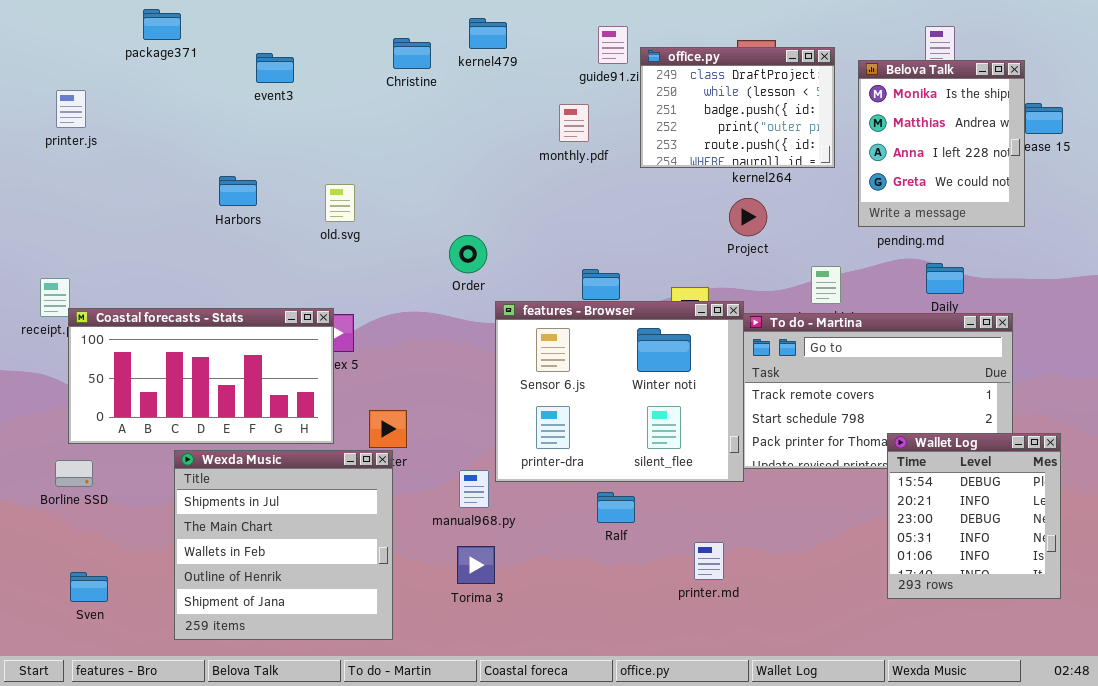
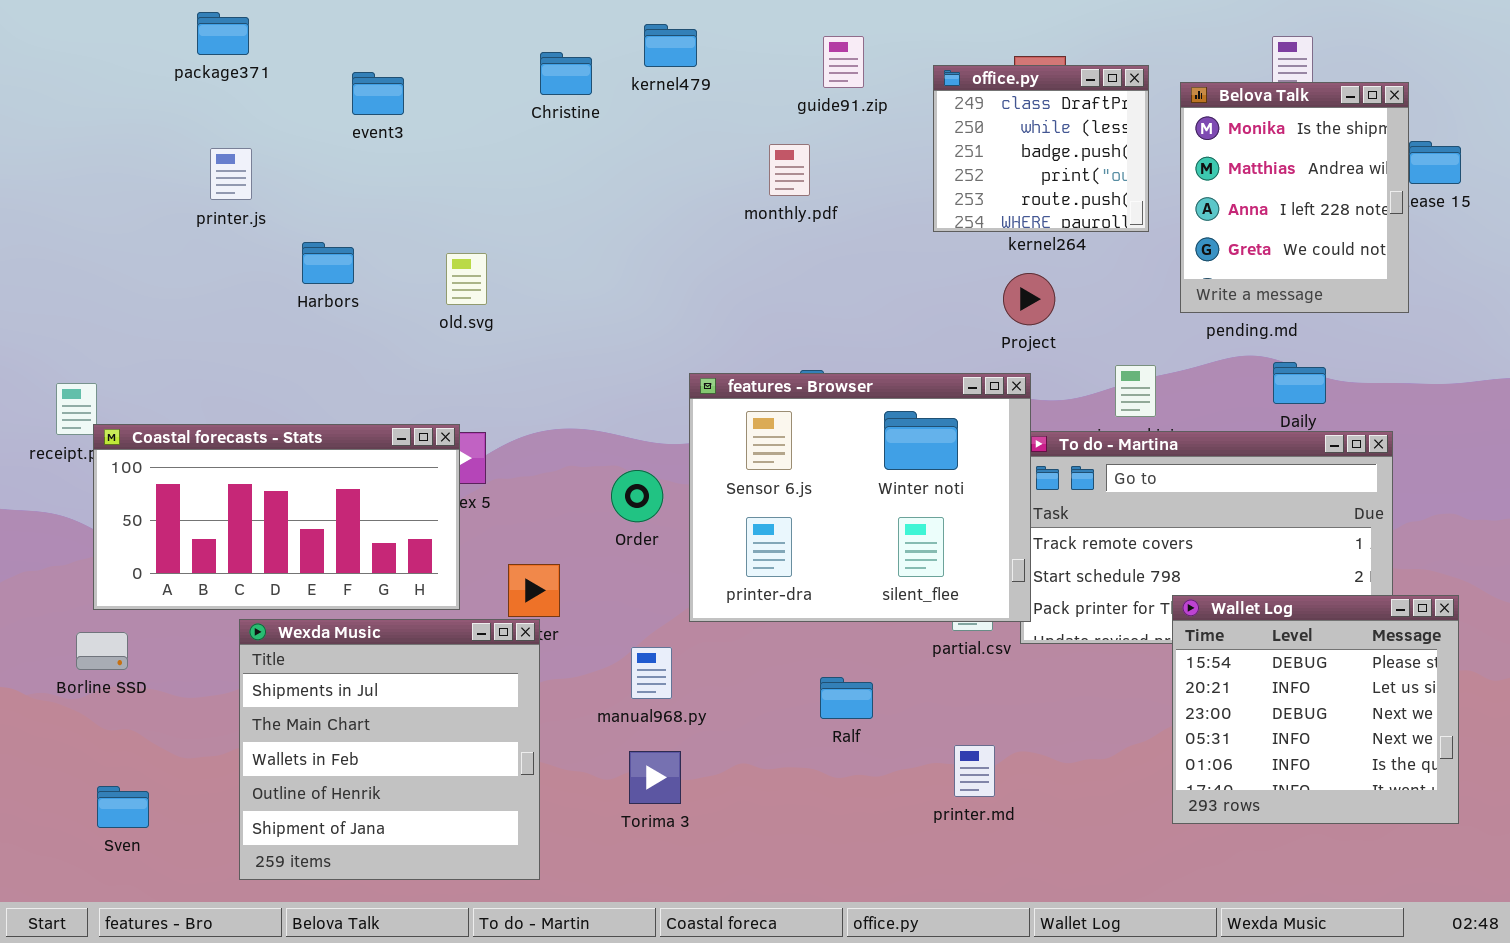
office.py: [640,47,835,168] -> [933,65,1149,232], resized
printer.js: [56,90,86,128] -> [210,148,252,200], moved
Order: [449,235,487,273] -> [611,470,663,522], moved
features - Browser: [495,301,744,482] -> [689,373,1031,622], moved
Wallet Log: [887,433,1061,599] -> [1172,595,1459,824], resized

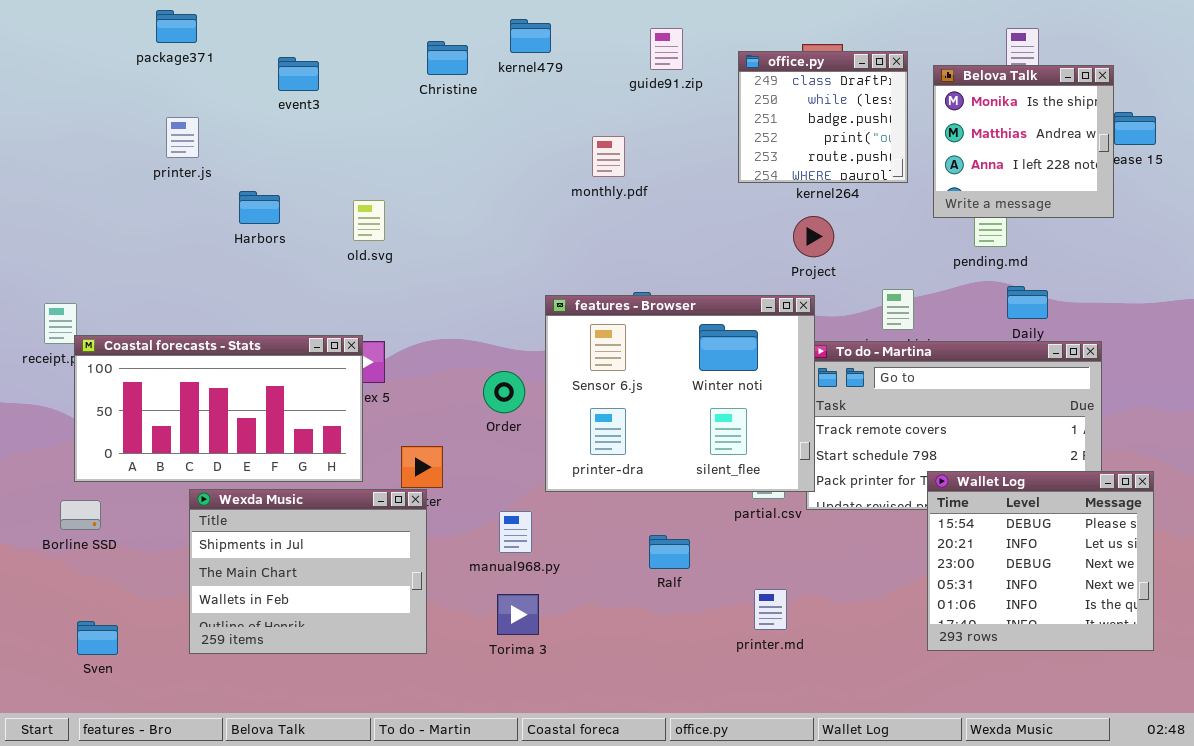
Belova Talk: [1180,82,1409,313] -> [933,65,1114,218], resized
monthly.pdf: [769,144,810,196] -> [592,136,625,177], moved
Wexda Music: [239,619,540,880] -> [189,489,427,654], resized

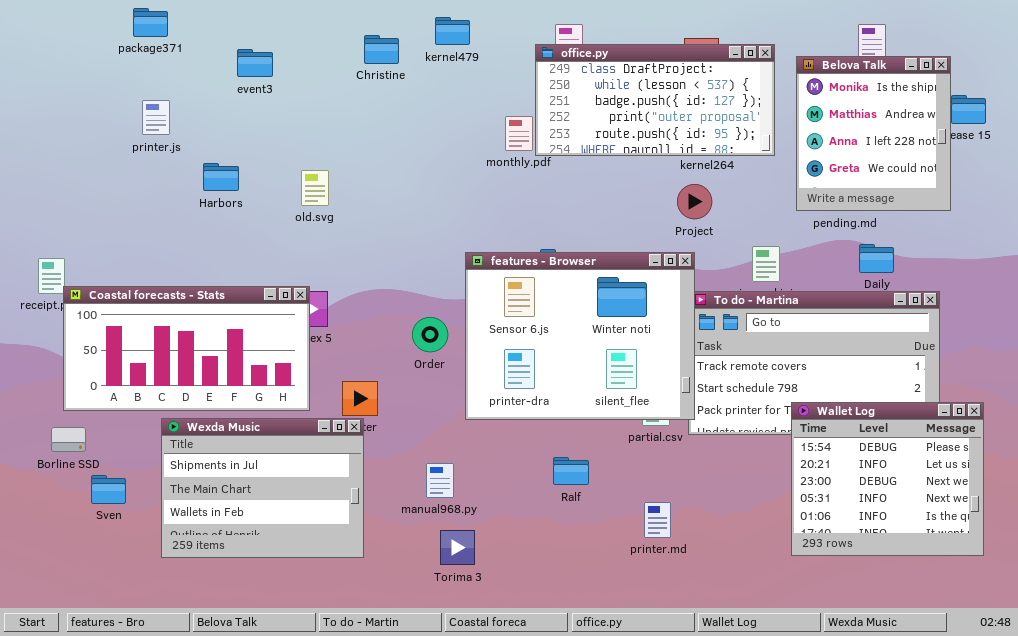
office.py: [738,51,908,183] -> [535,44,775,156], resized
Belova Talk: [933,65,1114,218] -> [796,56,951,211], resized
manual968.py: [499,511,532,553] -> [426,463,454,498], moved
Torima 3: [497,594,539,635] -> [440,530,475,565], moved
Sven: [77,621,118,655] -> [91,475,126,504], moved

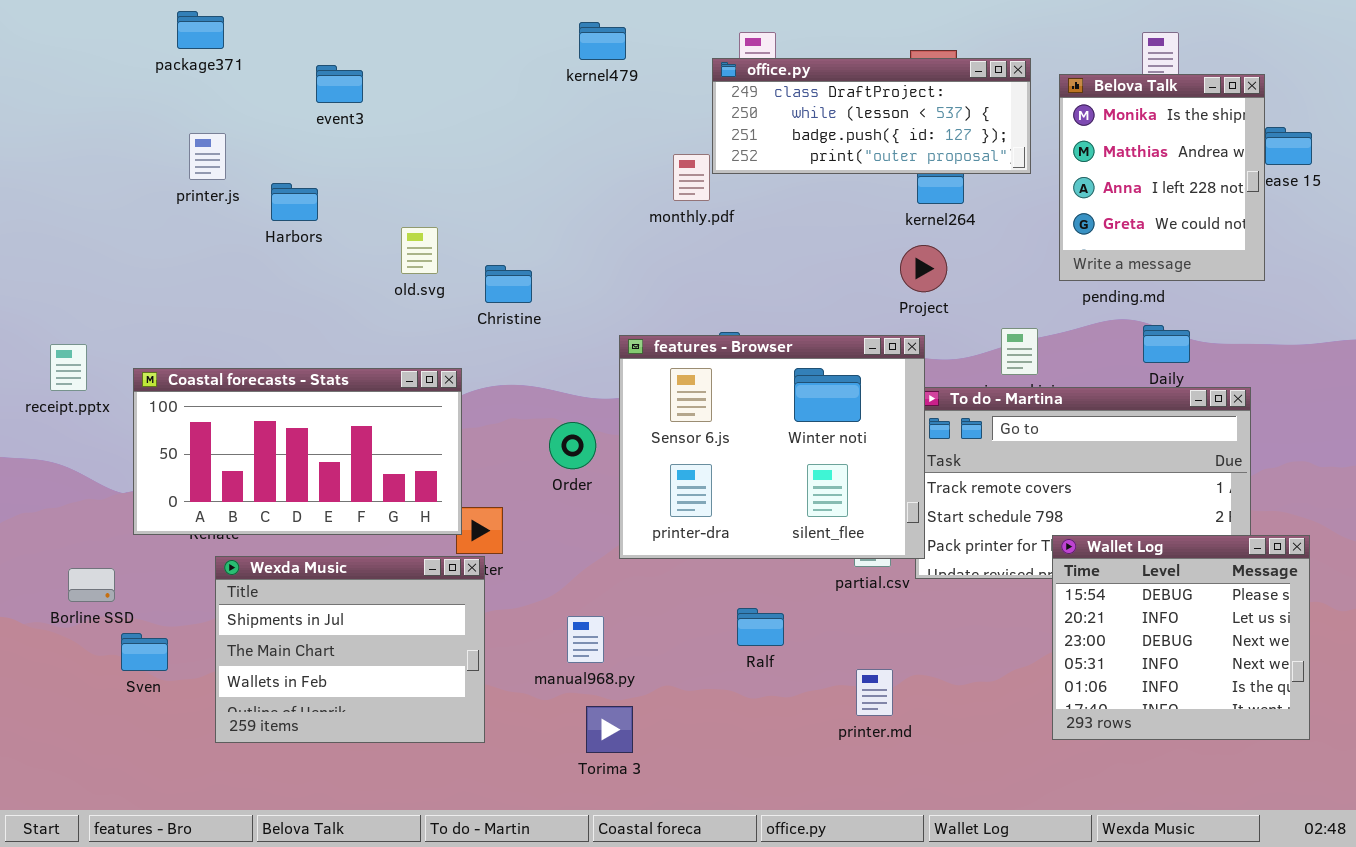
Christine: [364,35,399,64] -> [485,265,532,303], moved
office.py: [535,44,775,156] -> [712,58,1031,174], resized
Harbors: [203,163,239,191] -> [271,183,318,221], moved
Coastal forecasts - Stats: [63,286,310,411] -> [133,368,462,535], moved

